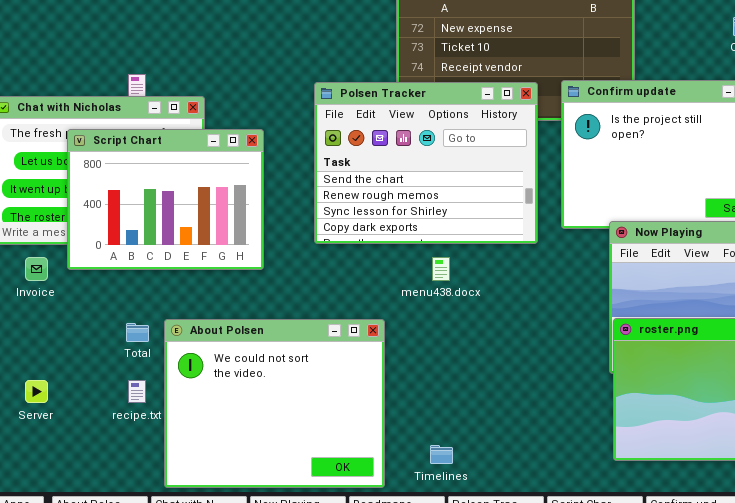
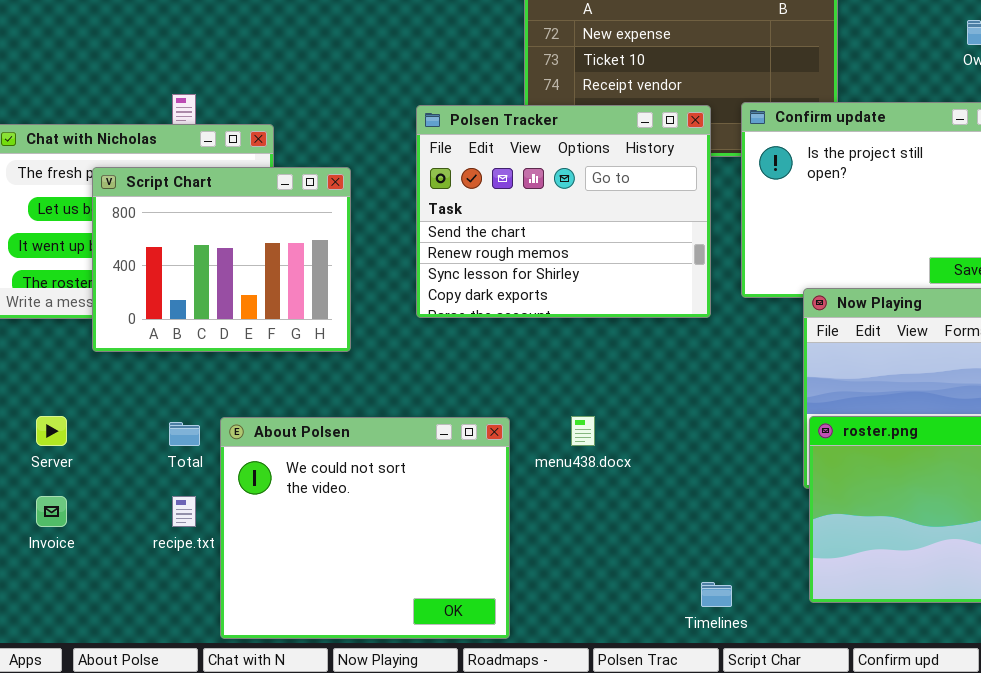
Invoice: [25,257,48,281] -> [36,496,67,527], moved
menu438.docx: [432,257,450,281] -> [571,416,595,446], moved
Server: [25,380,48,403] -> [36,416,67,446], moved
Timelines: [430,445,453,464] -> [701,582,732,607], moved

